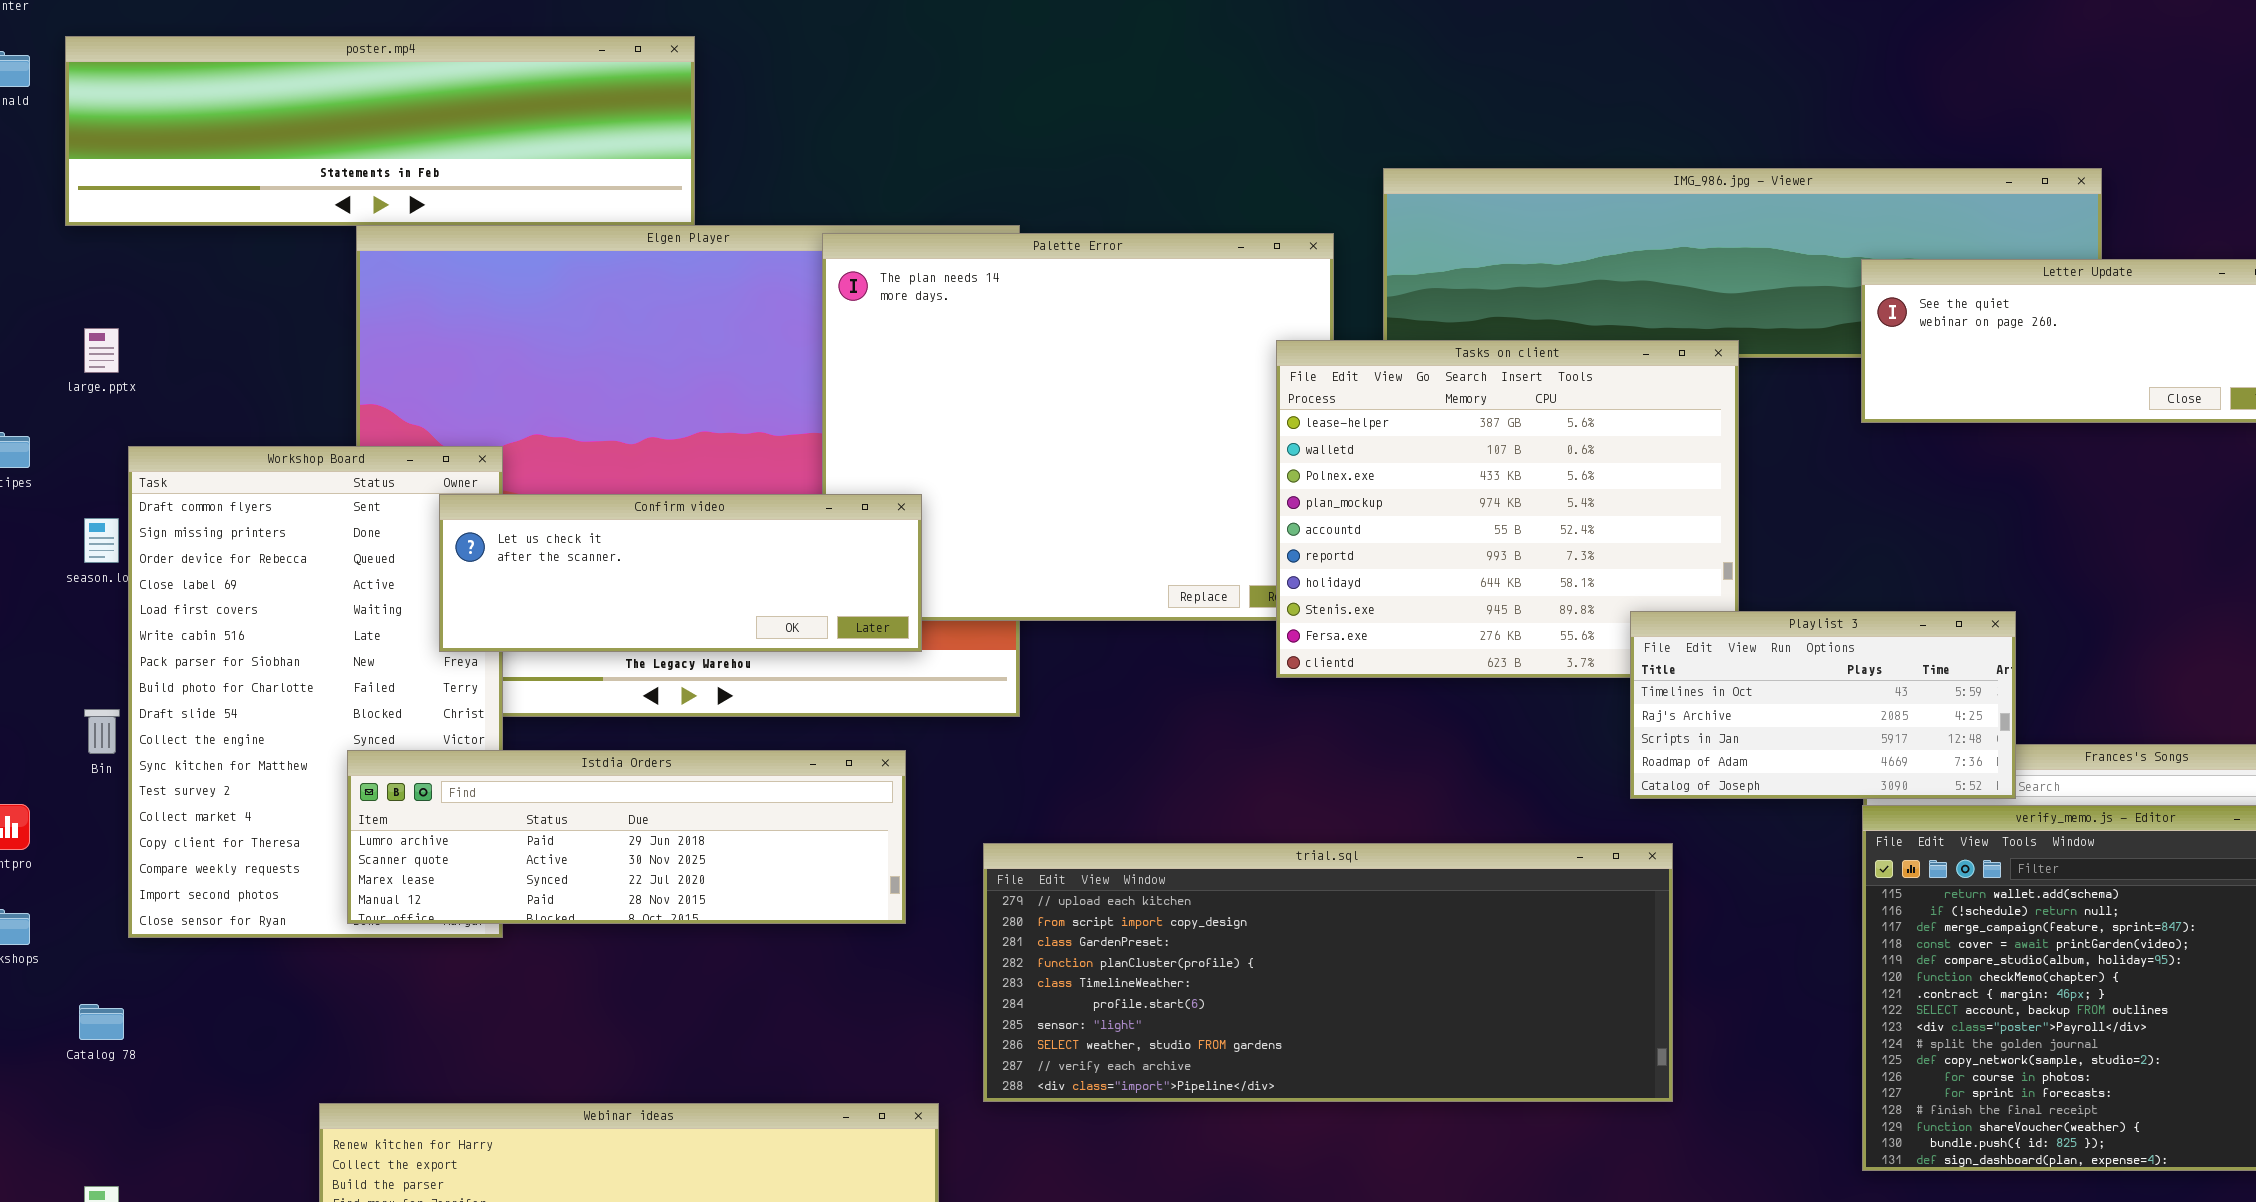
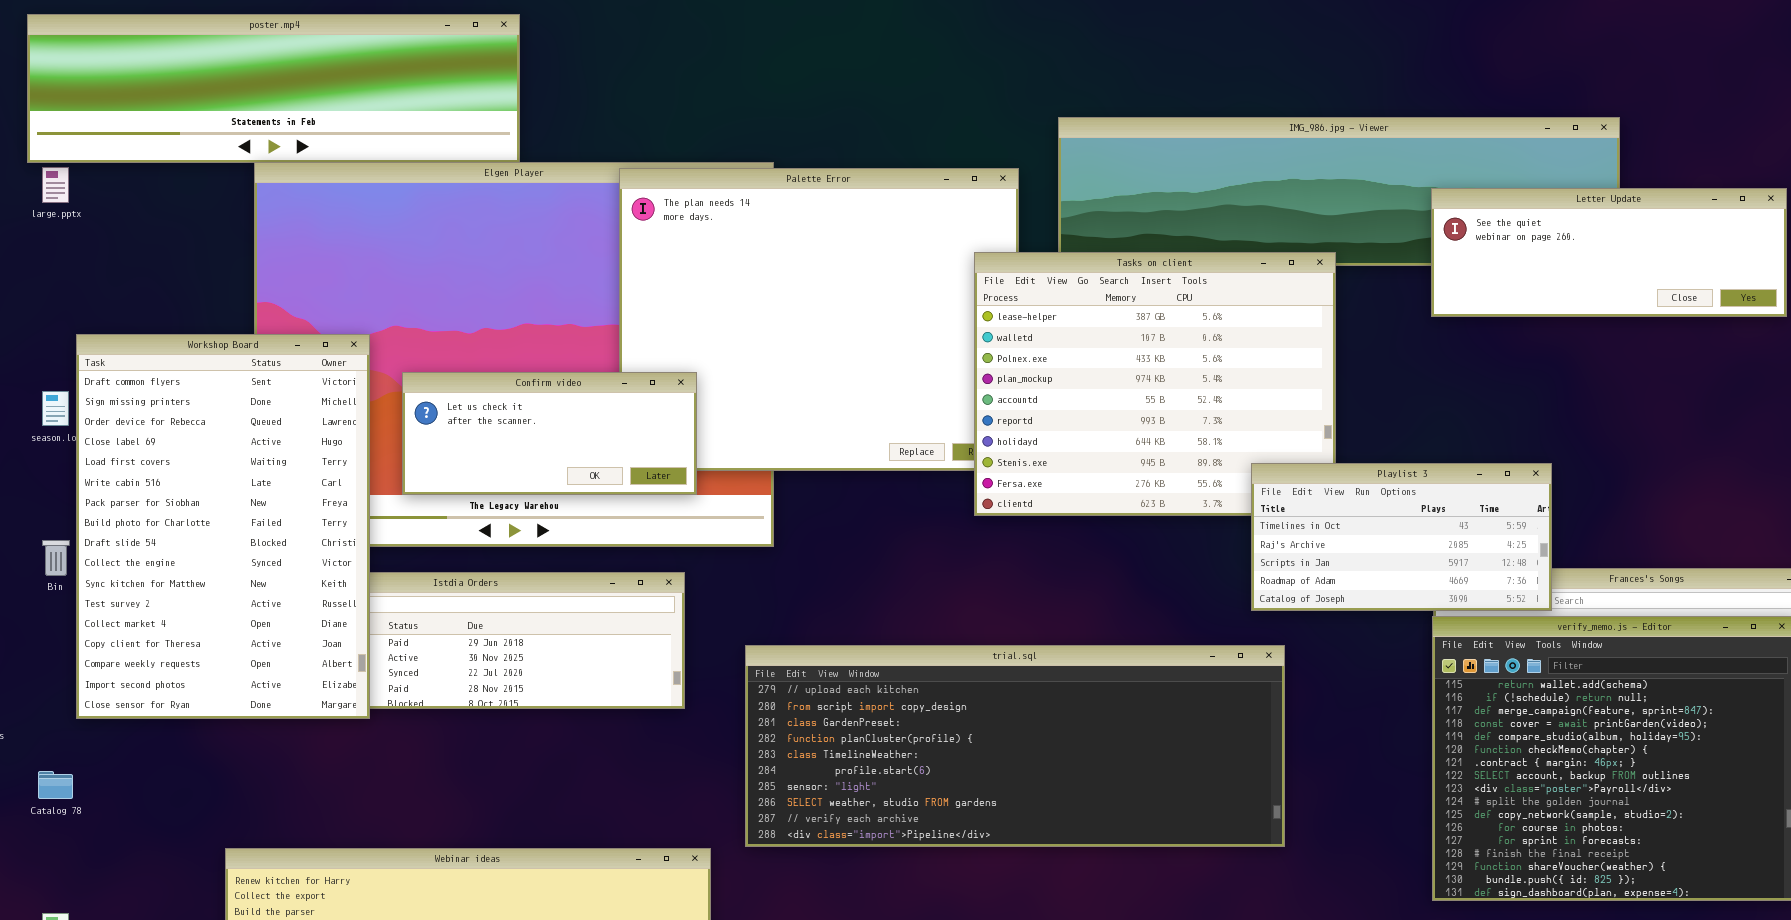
large.pptx: [84,328,119,373] -> [42,167,69,203], moved
Workshop Board: [128,446,503,938] -> [76,334,370,719], raised
Confirm video: [439,494,922,652] -> [402,372,697,495], resized

